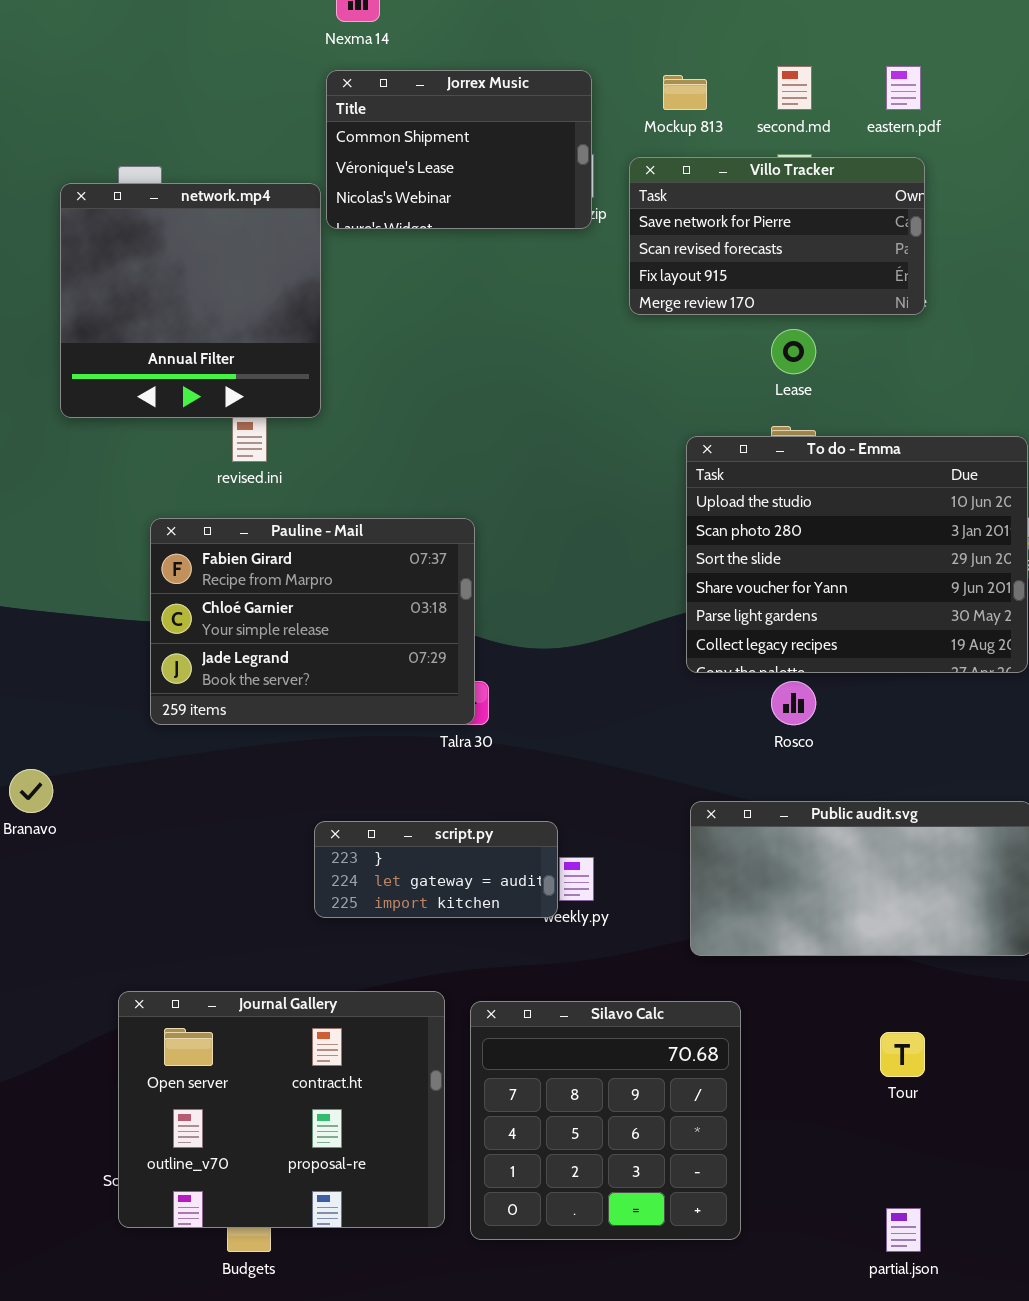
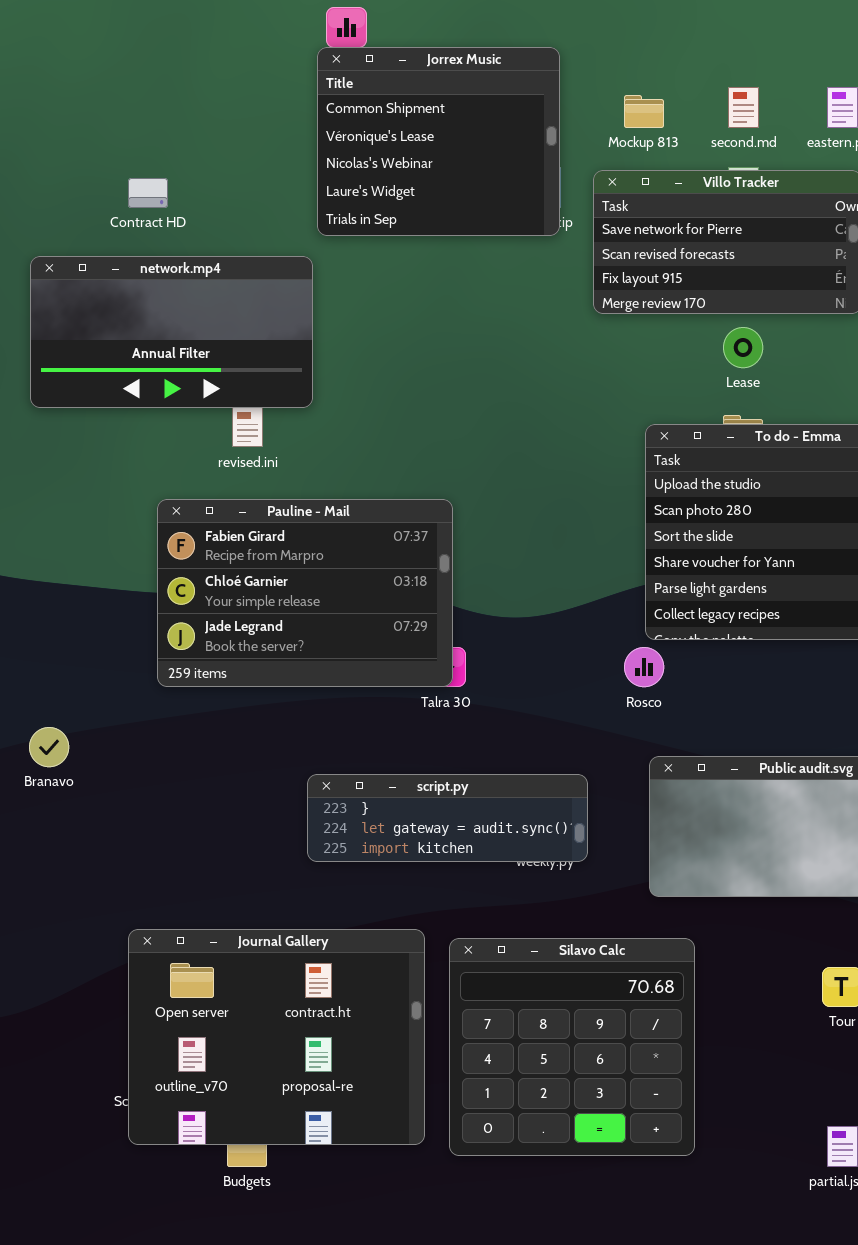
Jorrex Music: [326,70,592,229] -> [317,47,560,236], resized
network.mp4: [60,183,321,418] -> [30,256,313,408], resized
Rosco: [771,681,816,725] -> [624,647,664,687], moved
script.py: [314,821,558,918] -> [307,774,588,862], resized

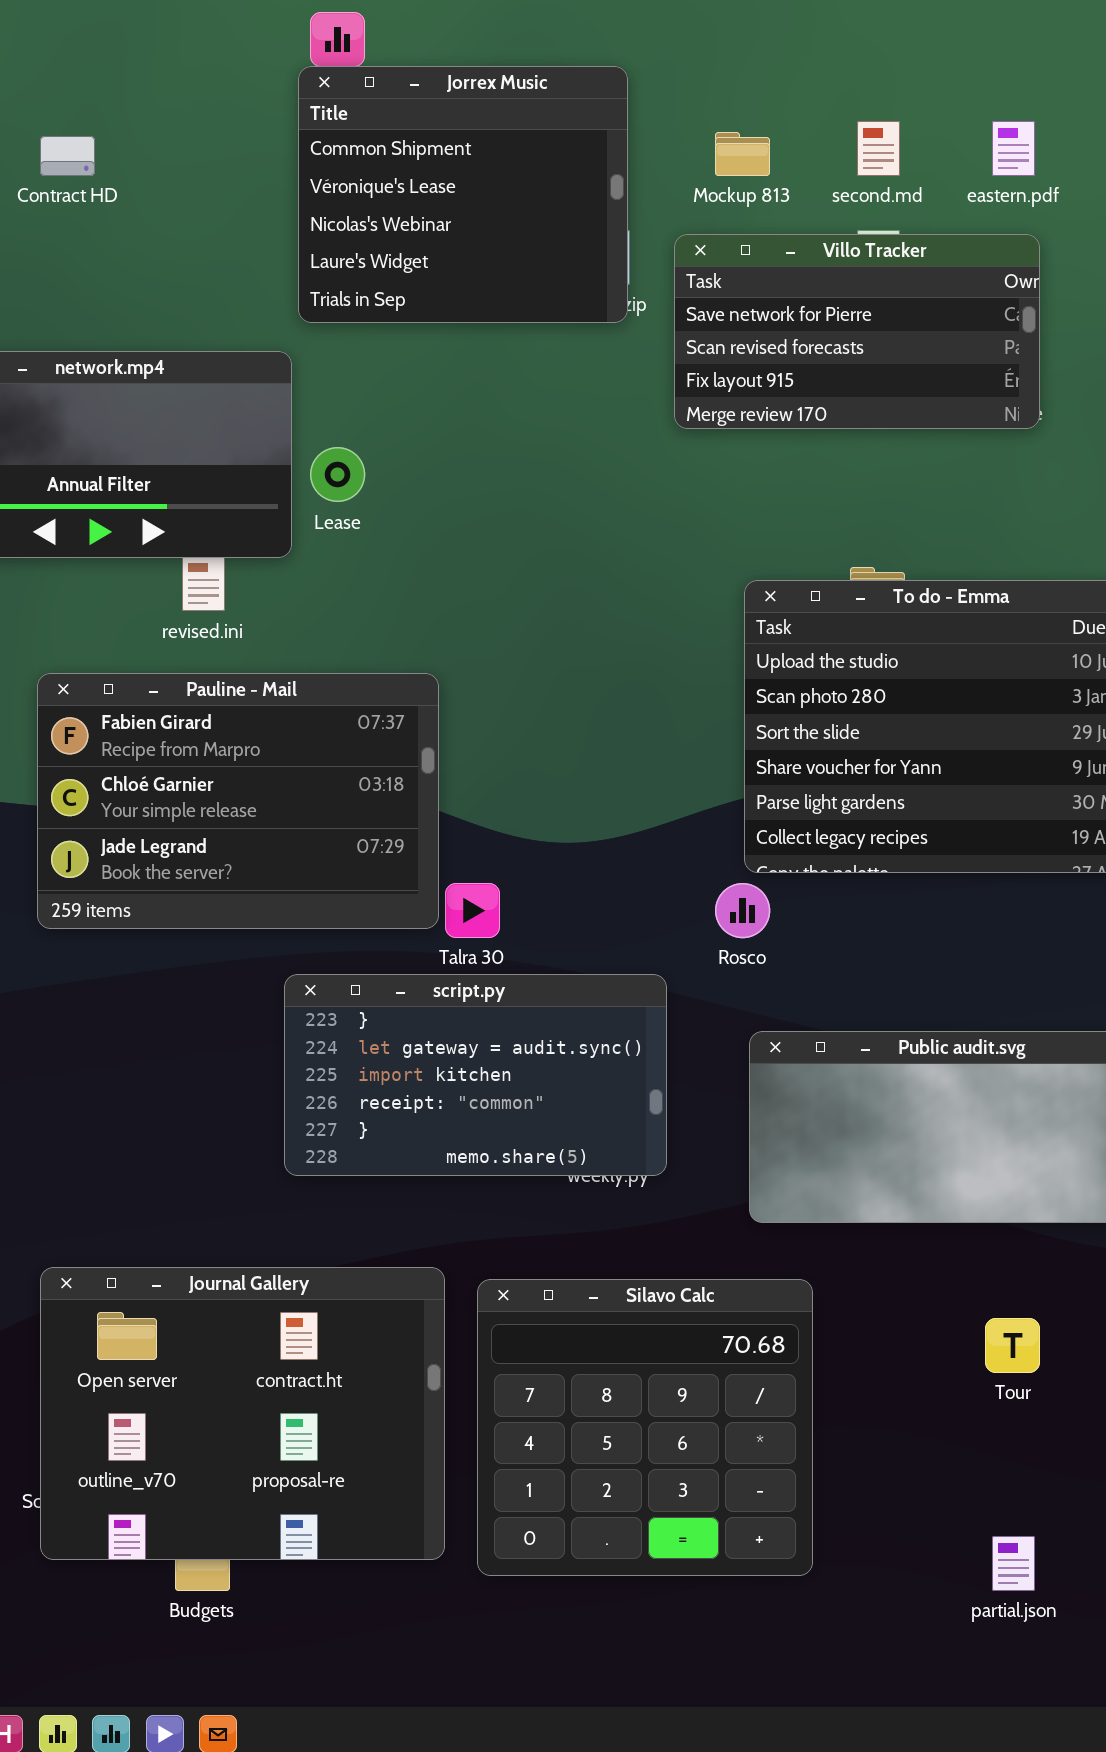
Contract HD: [128,178,168,208] -> [40,136,95,176], moved
Lease: [723,327,763,368] -> [310,447,365,502], moved
Pauline - Mail: [157,499,453,687] -> [37,673,439,929], moved
script.py: [307,774,588,862] -> [284,974,667,1176], resized

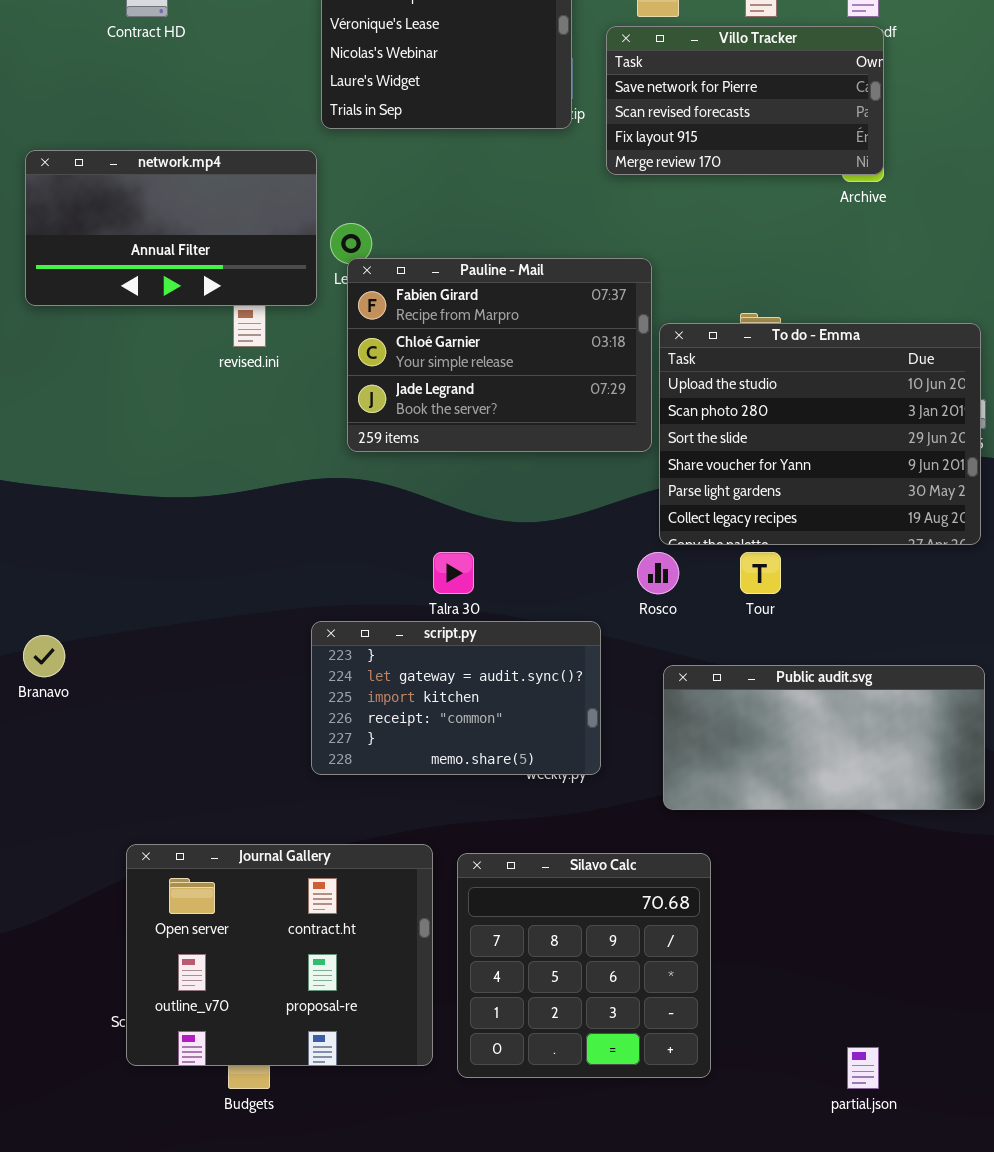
Villo Tracker: [674,234,1040,429] -> [606,26,884,175], moved
Pauline - Mail: [37,673,439,929] -> [347,258,652,452], moved
Tour: [985,1318,1040,1373] -> [740,552,781,594], moved

